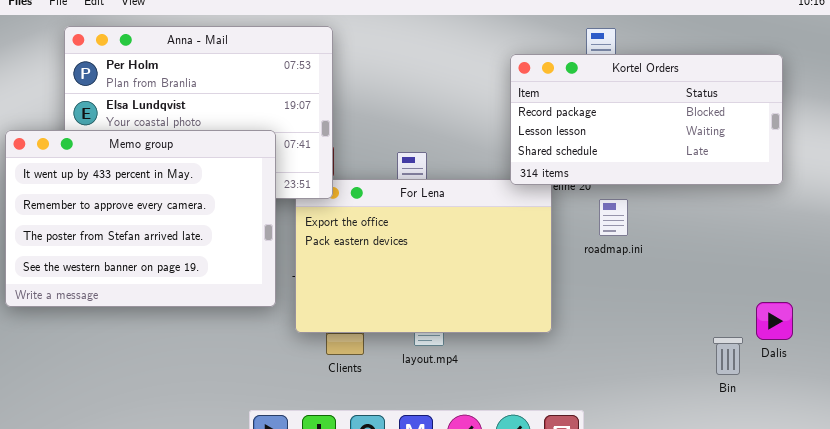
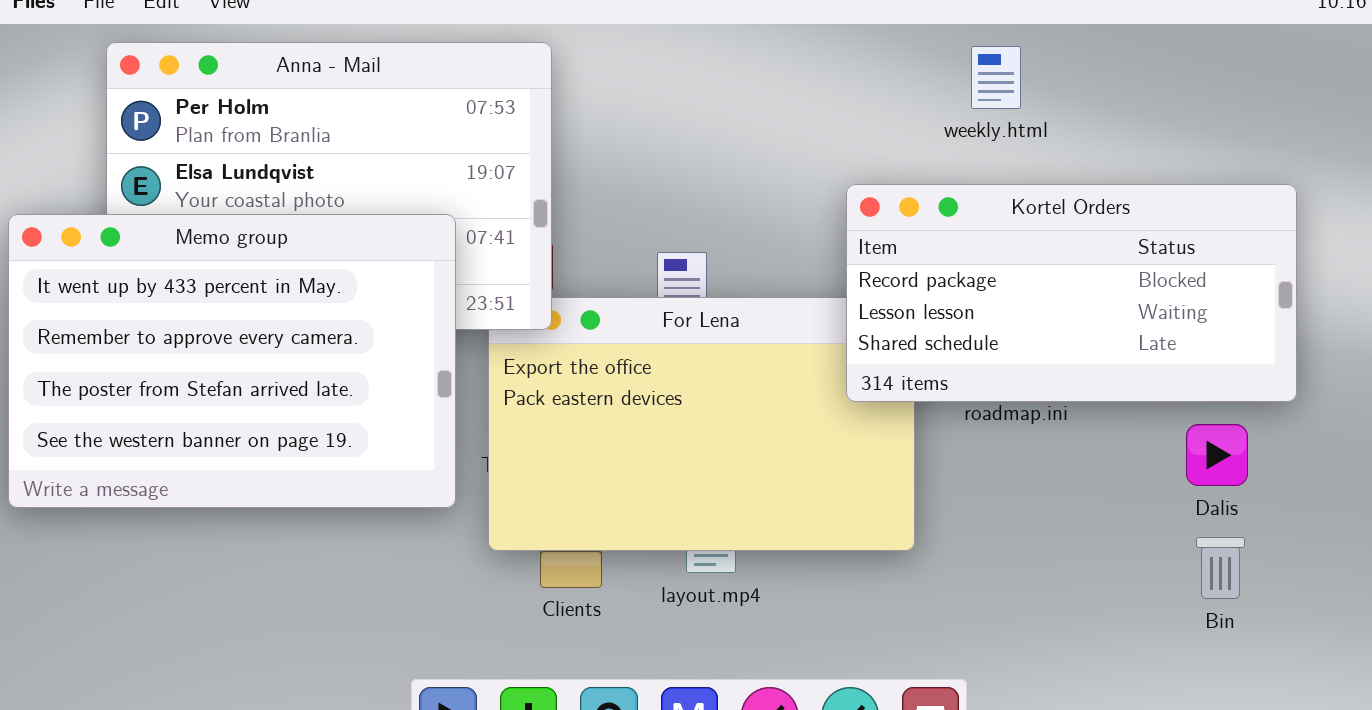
Kortel Orders: [510,54,783,185] -> [846,184,1297,402], moved
Dalis: [756,302,793,340] -> [1186,424,1248,486], moved
Bin: [713,337,743,375] -> [1196,537,1245,599], moved

